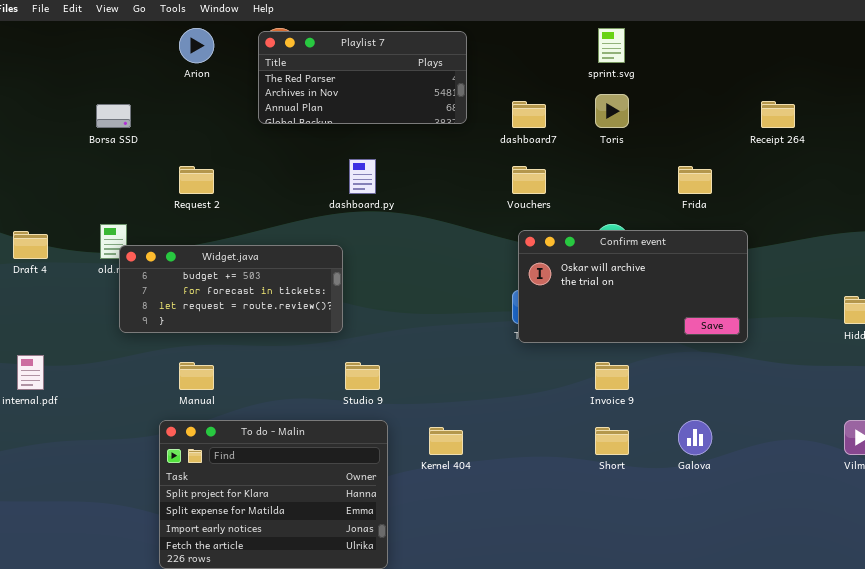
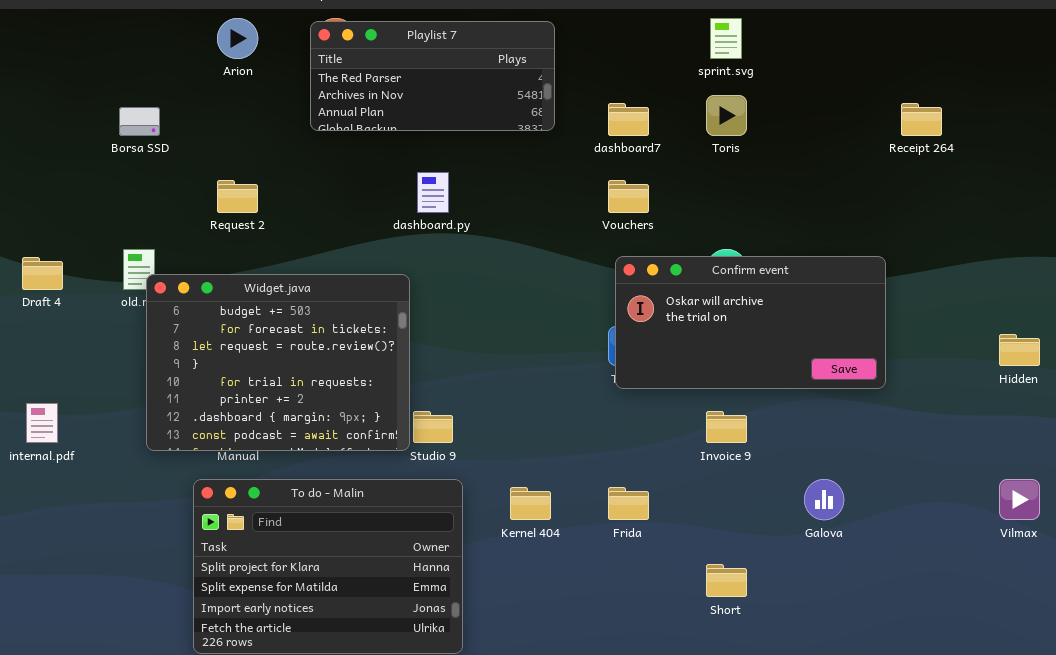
Frida: [678,166,712,194] -> [608,487,649,520], moved
Widget.java: [119,245,343,333] -> [146,274,410,451], resized
Short: [595,427,629,455] -> [706,564,747,597], moved

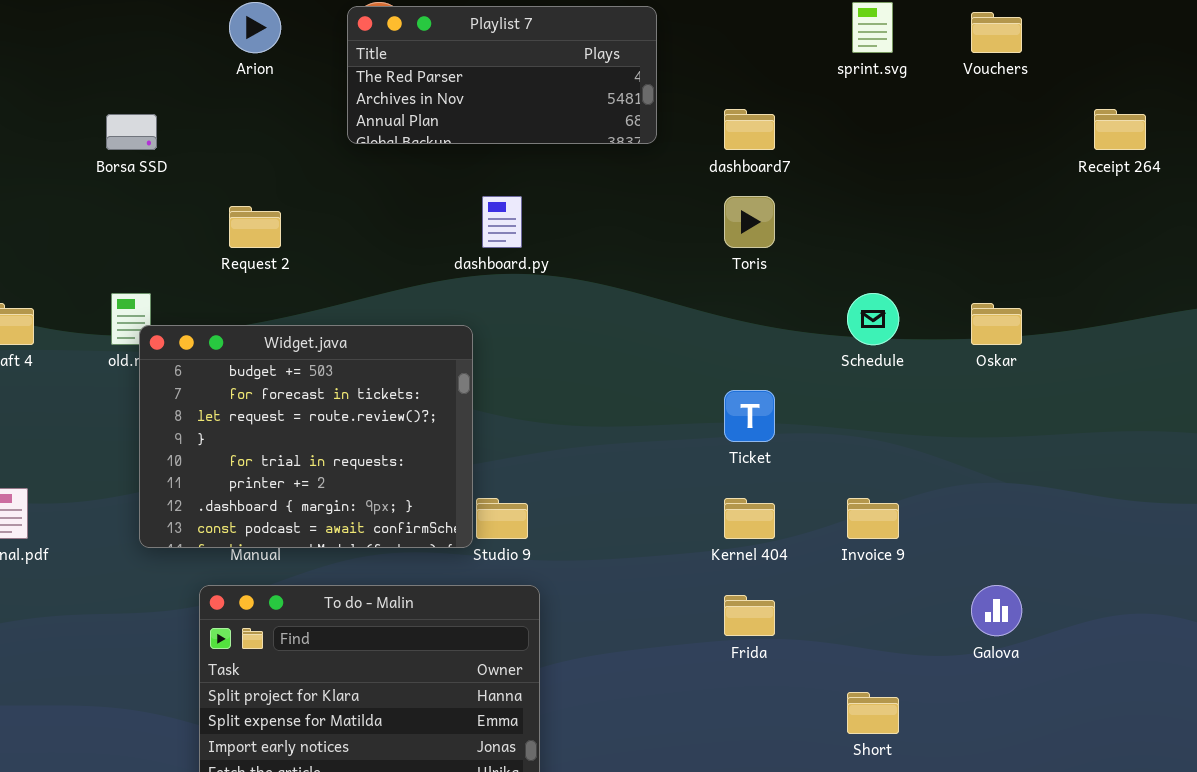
Toris: [706,95,747,136] -> [724,196,775,248], moved
Vouchers: [608,180,649,213] -> [971,12,1022,53], moved
Confirm event: [615,256,886,389] -> none, closed
Kernel 404: [510,487,551,520] -> [724,498,775,539], moved

